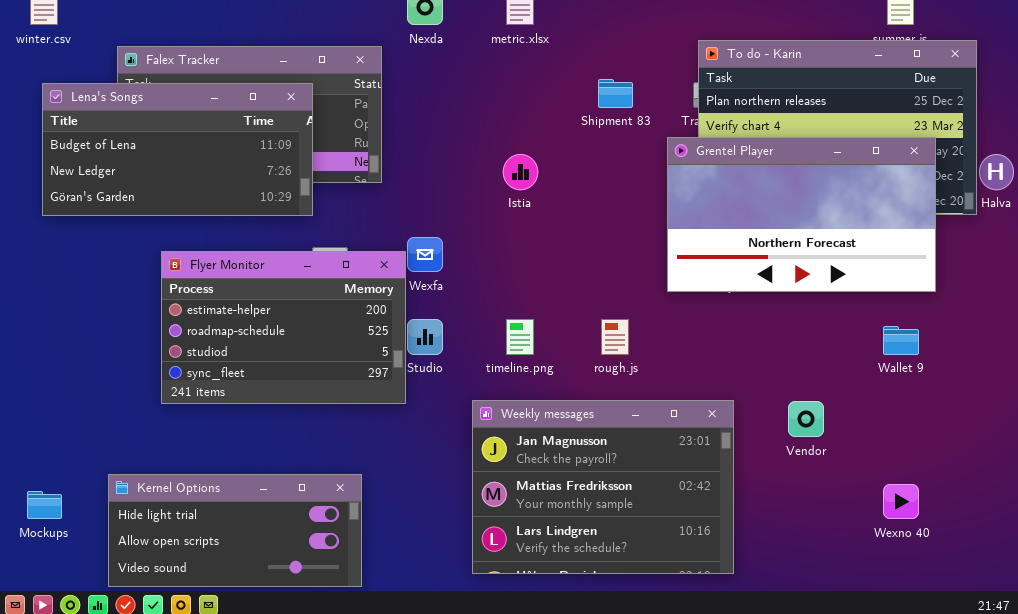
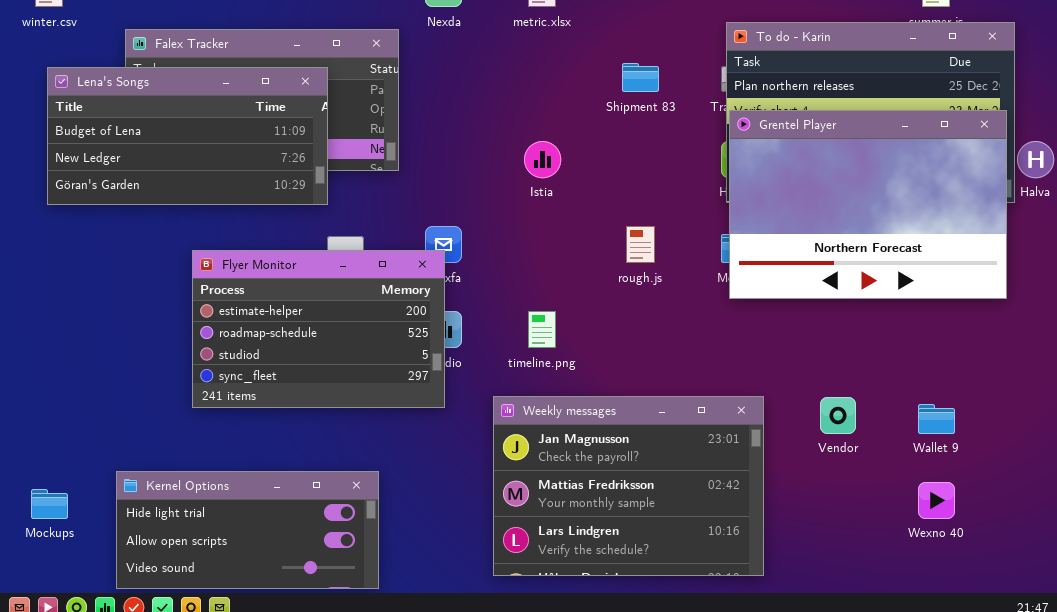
Grentel Player: [667,137,936,292] -> [729,110,1007,299], moved, resized
Flyer Monitor: [161,251,406,404] -> [192,250,445,408], moved
rough.js: [601,319,629,355] -> [626,226,655,263], moved
Wallet 9: [883,326,919,355] -> [918,404,955,434], moved

